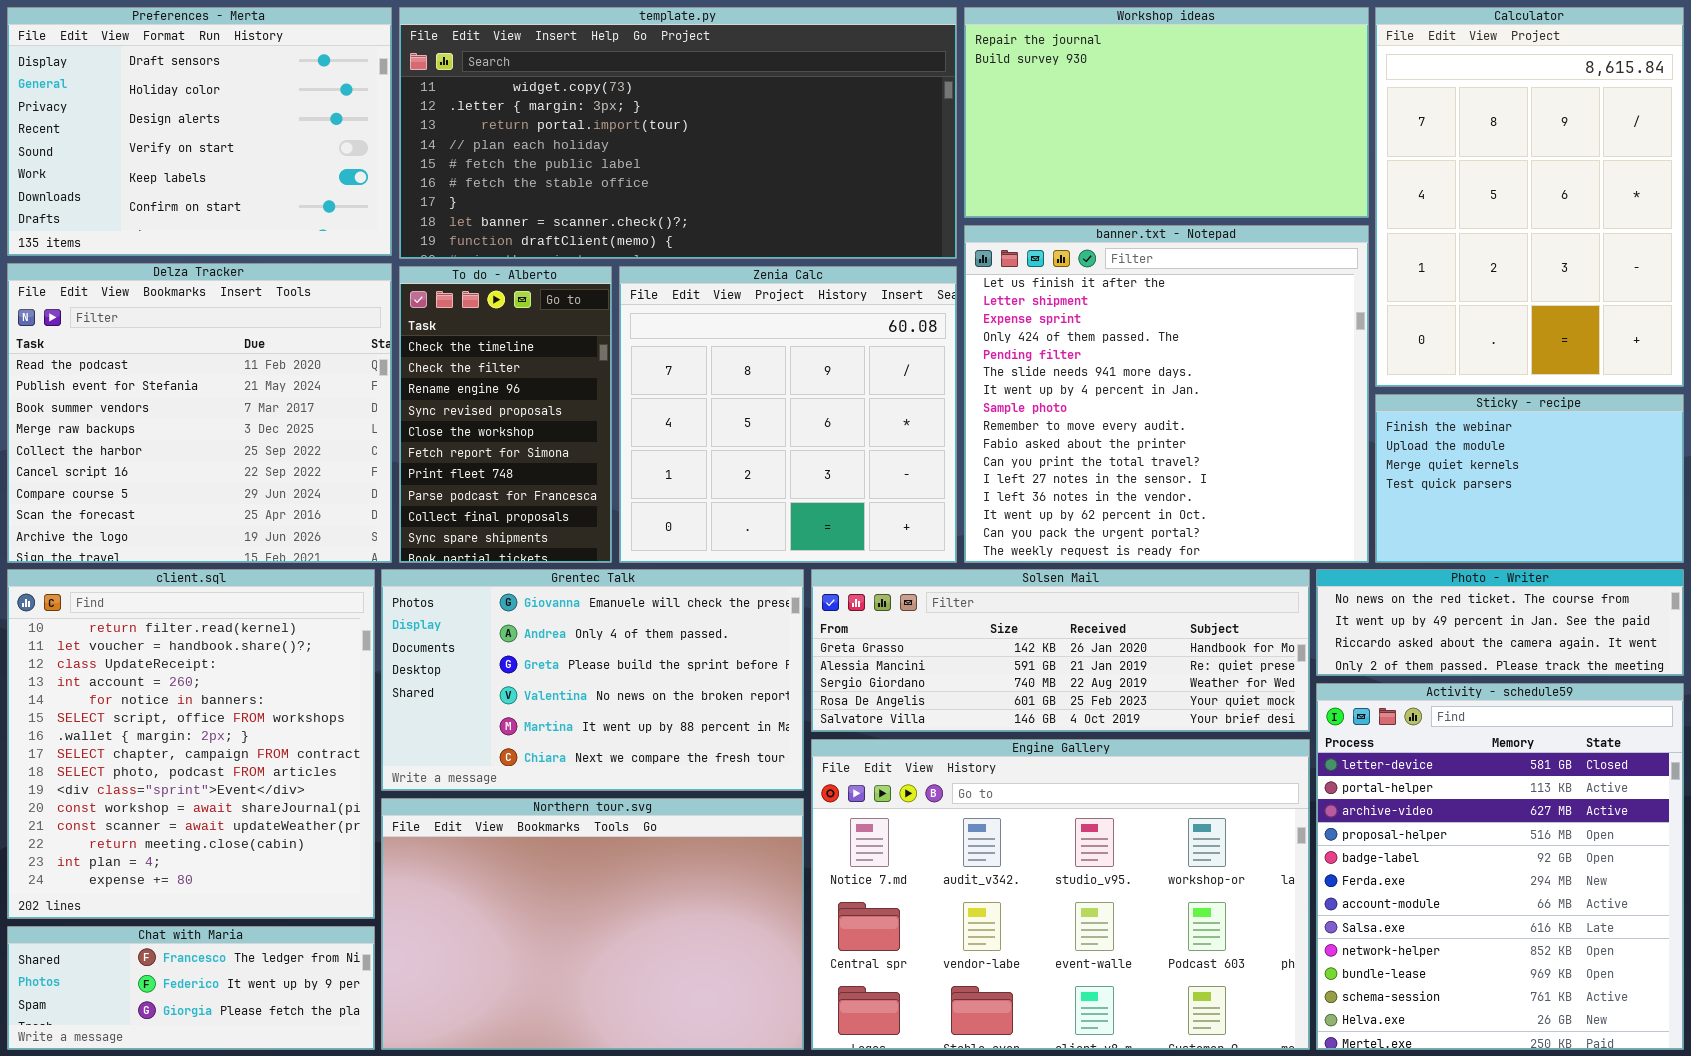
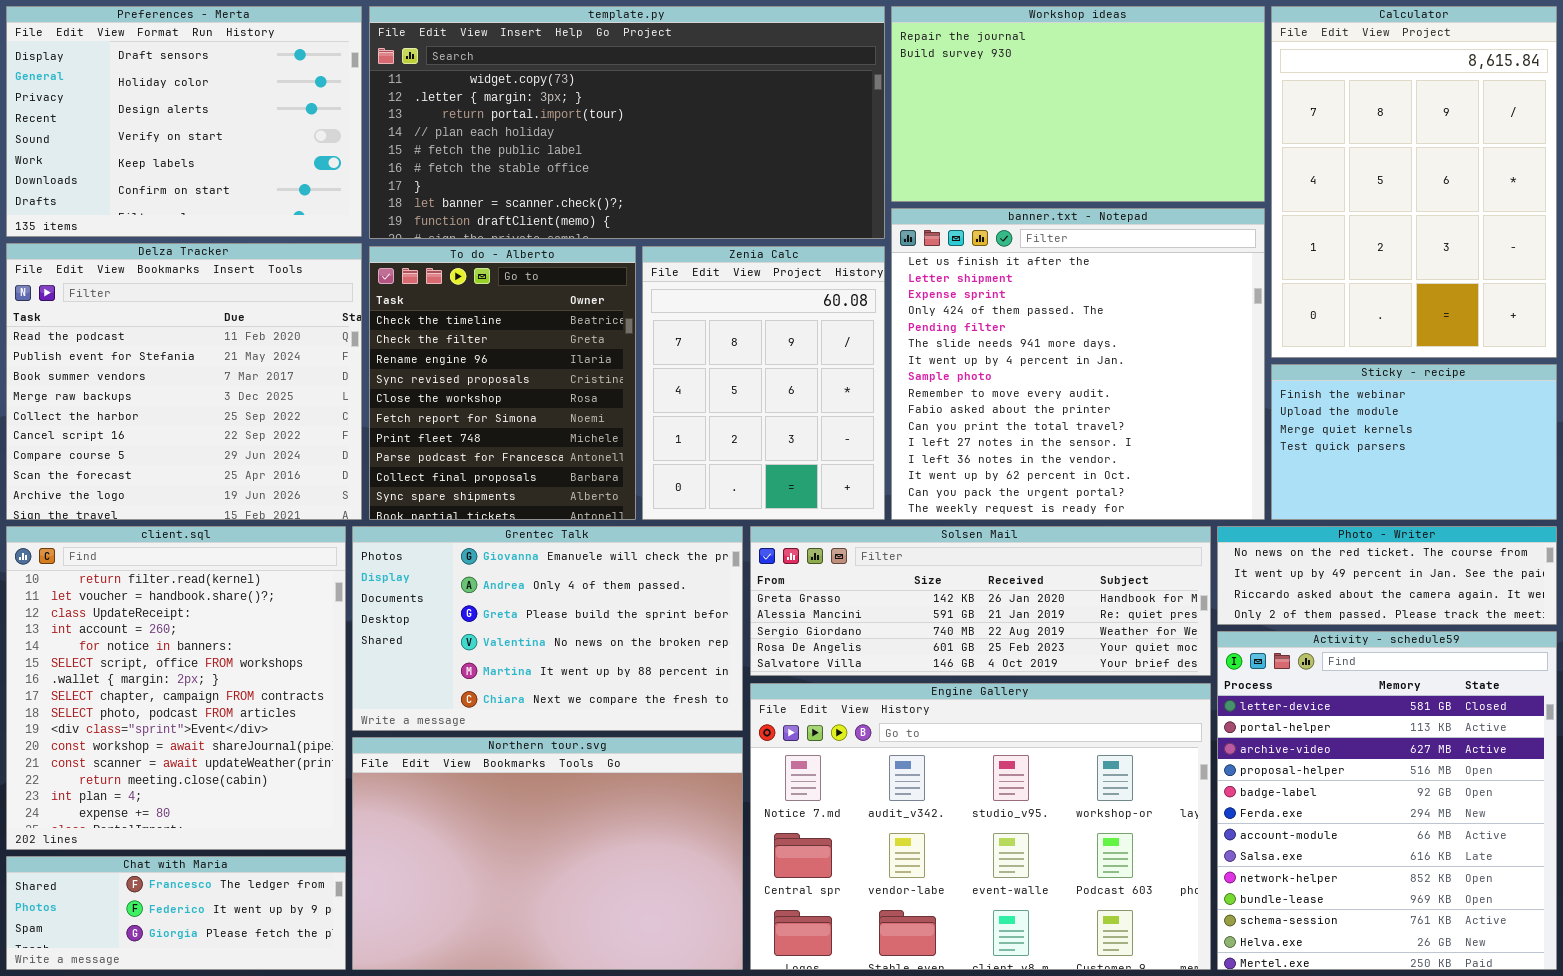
To do - Alberto: [399,266,612,563] -> [369,246,636,520], resized
Zenia Calc: [619,266,957,563] -> [642,246,885,520], resized

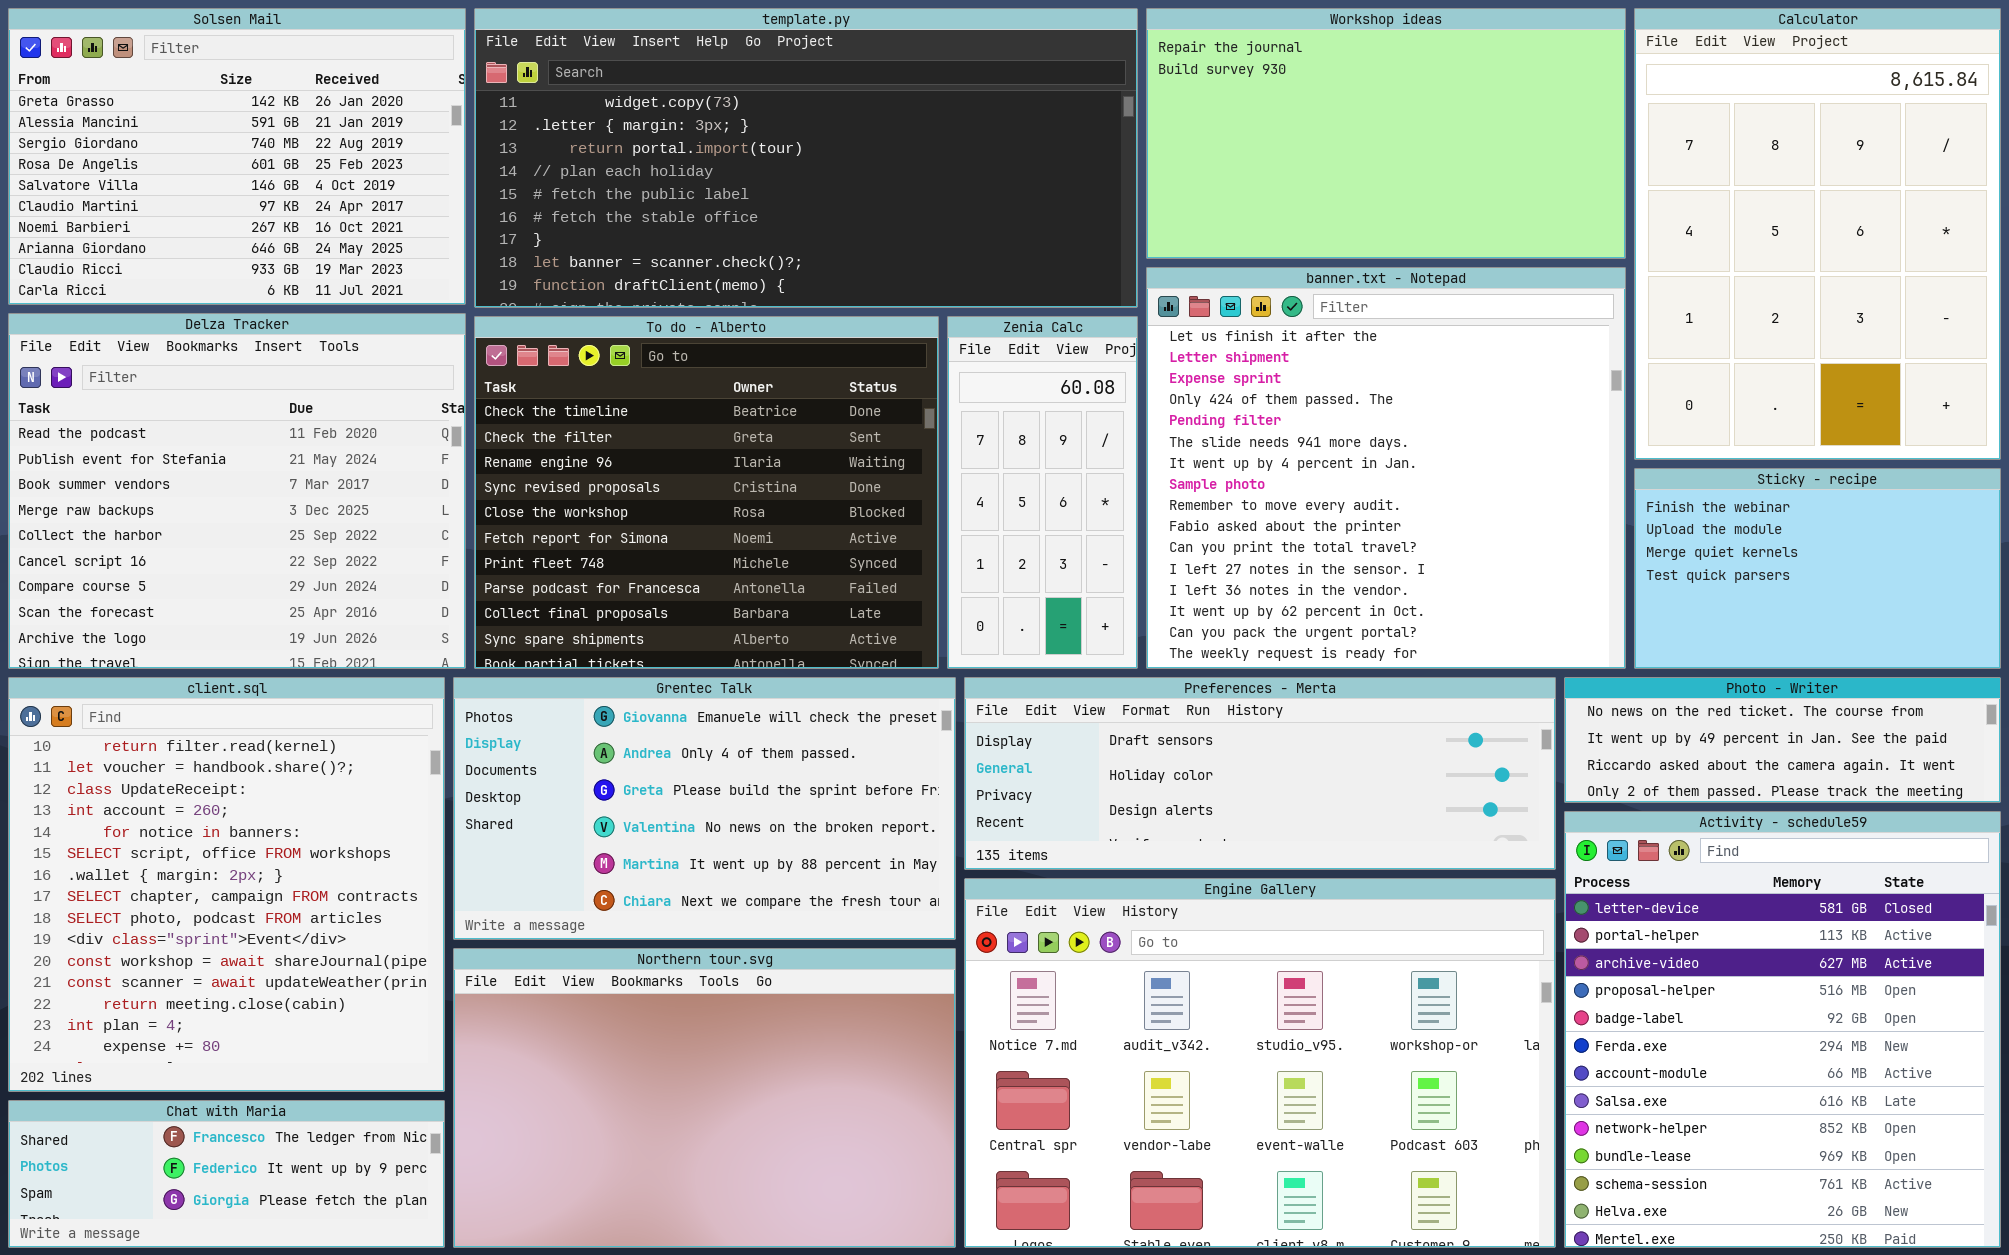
Preferences - Merta: [6,6,362,237] -> [964,677,1556,870], moved, resized
To do - Alberto: [369,246,636,520] -> [474,316,939,669], resized
Zenia Calc: [642,246,885,520] -> [947,316,1138,669], resized
Solsen Mail: [750,526,1211,676] -> [8,8,466,305], moved, resized

